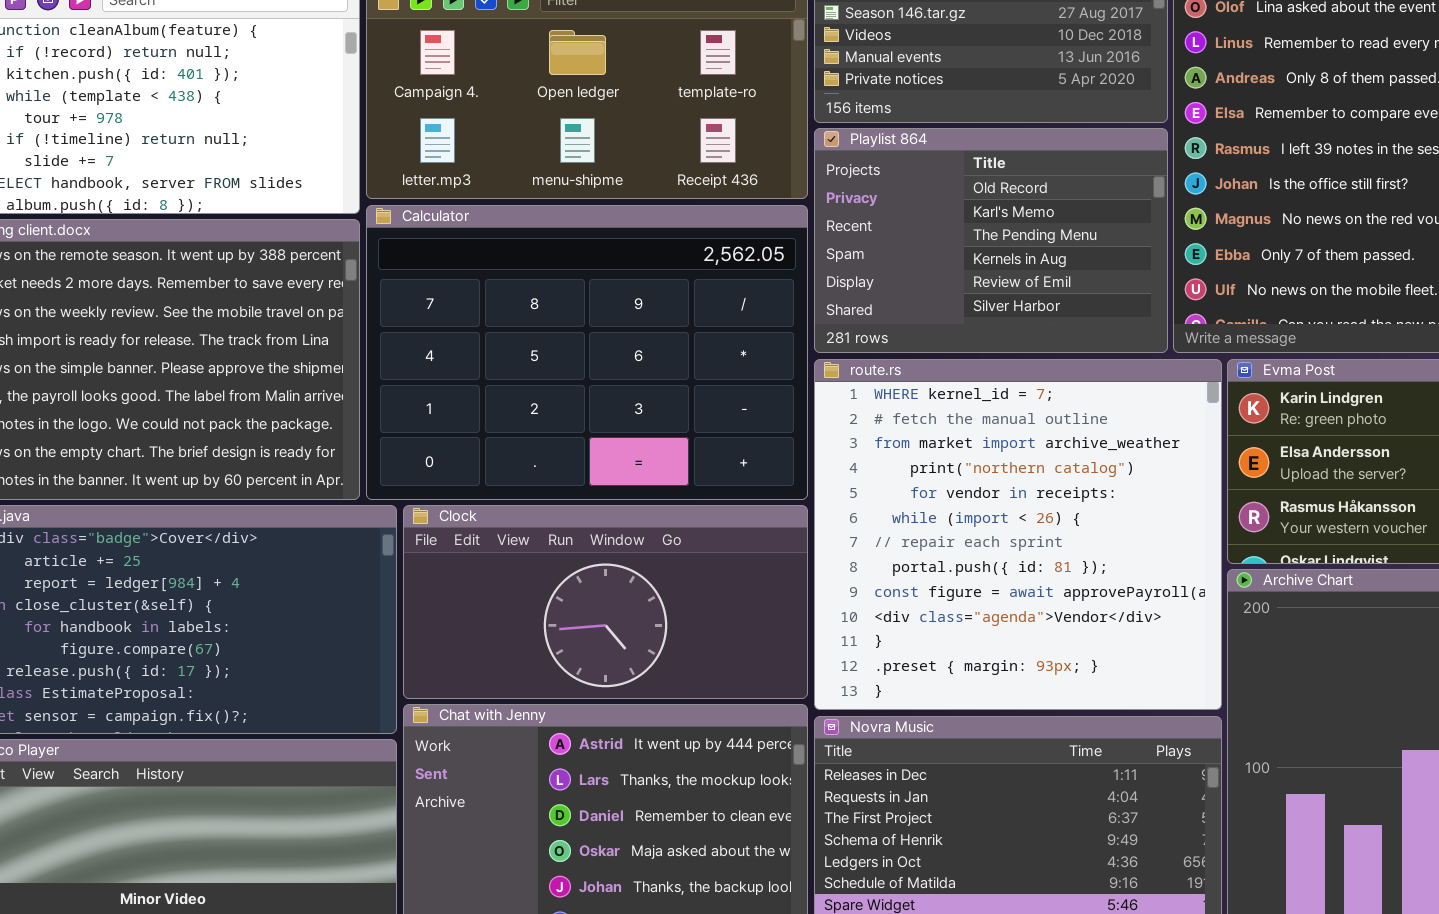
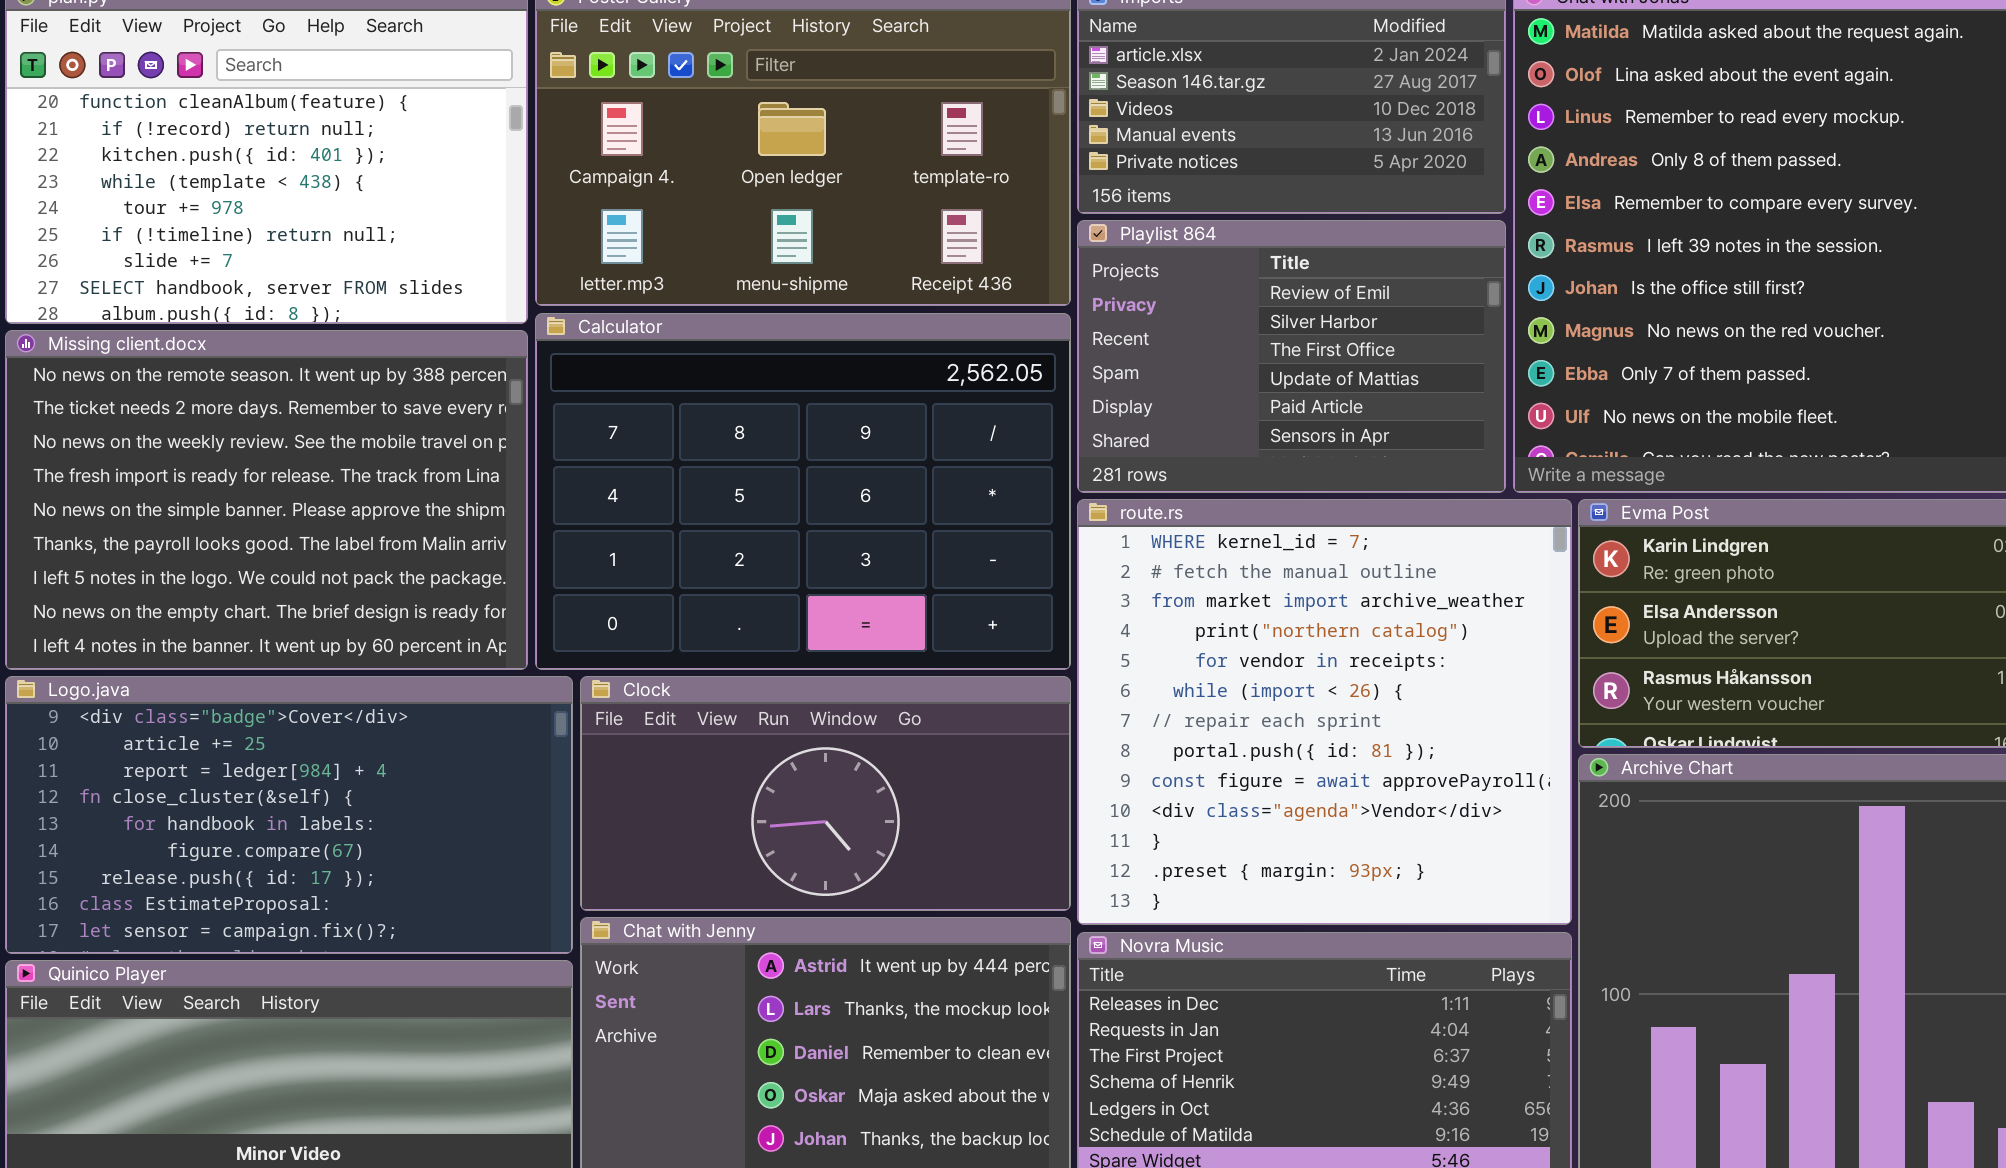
Playlist 864: [814,128,1168,353] -> [1077,220,1506,493], scrolled down 4 rows

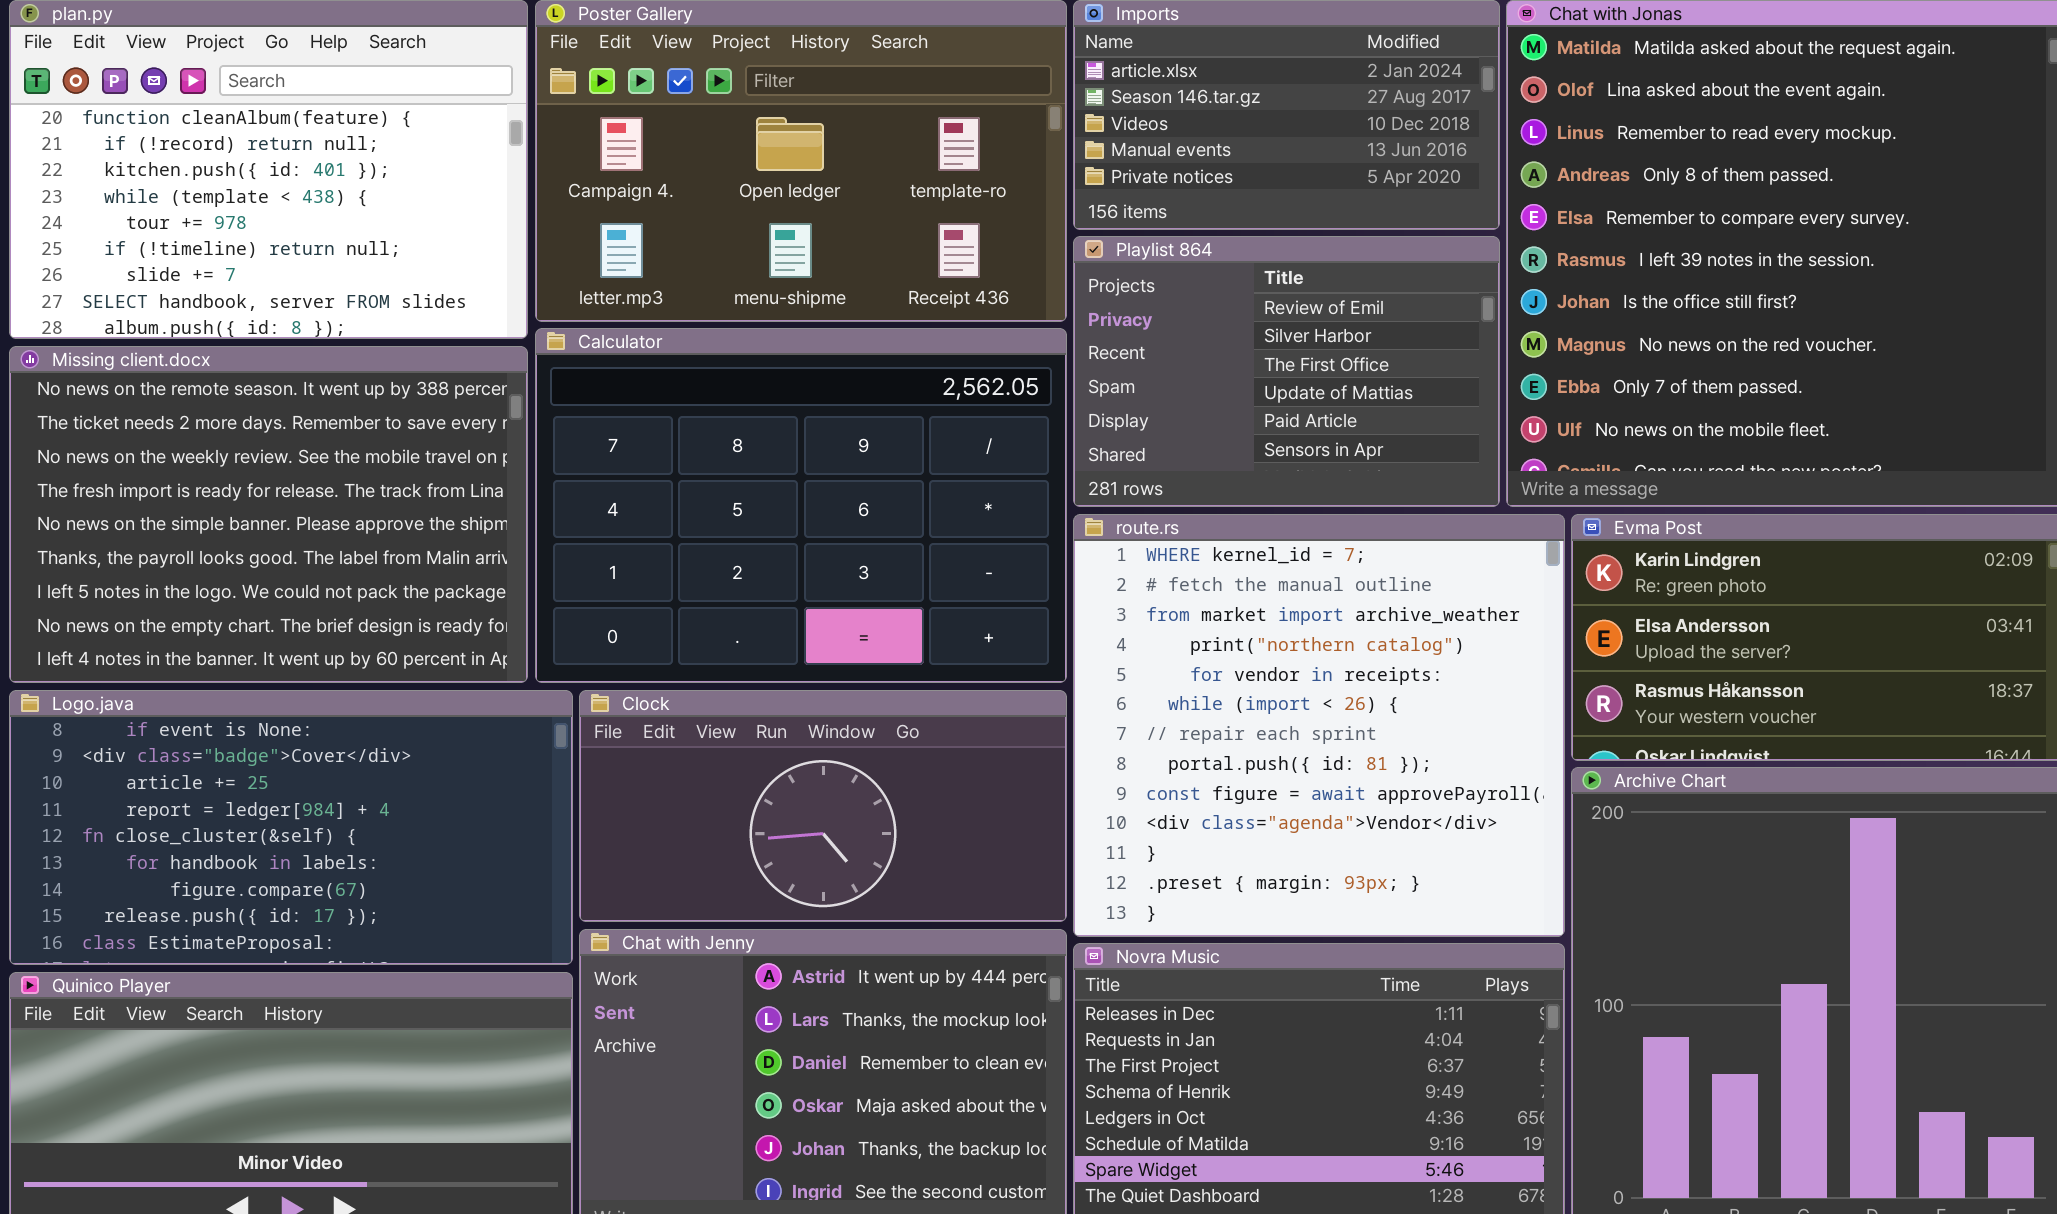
Logo.java: [5,676,573,954] -> [9,690,573,965], scrolled up 1 row

